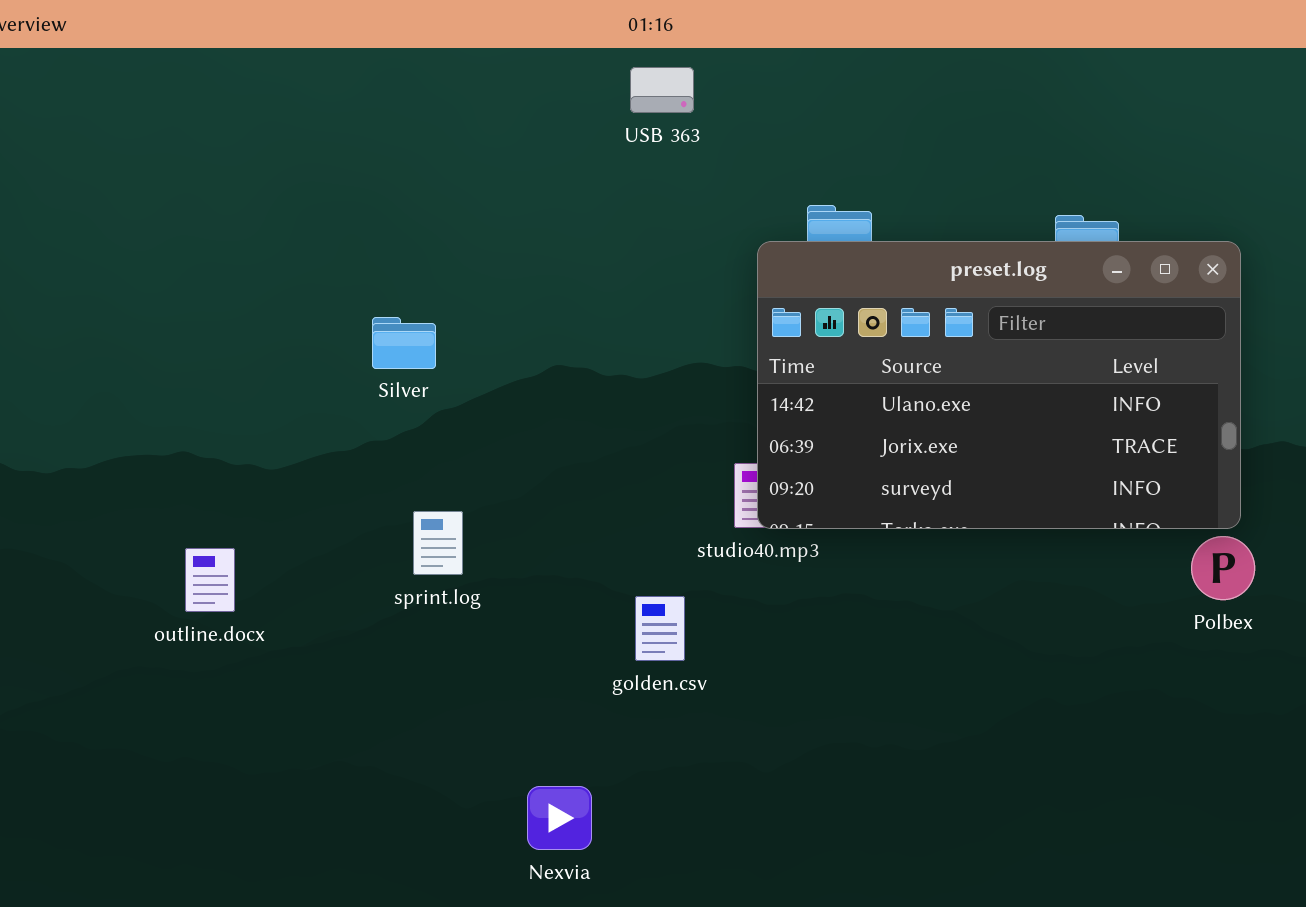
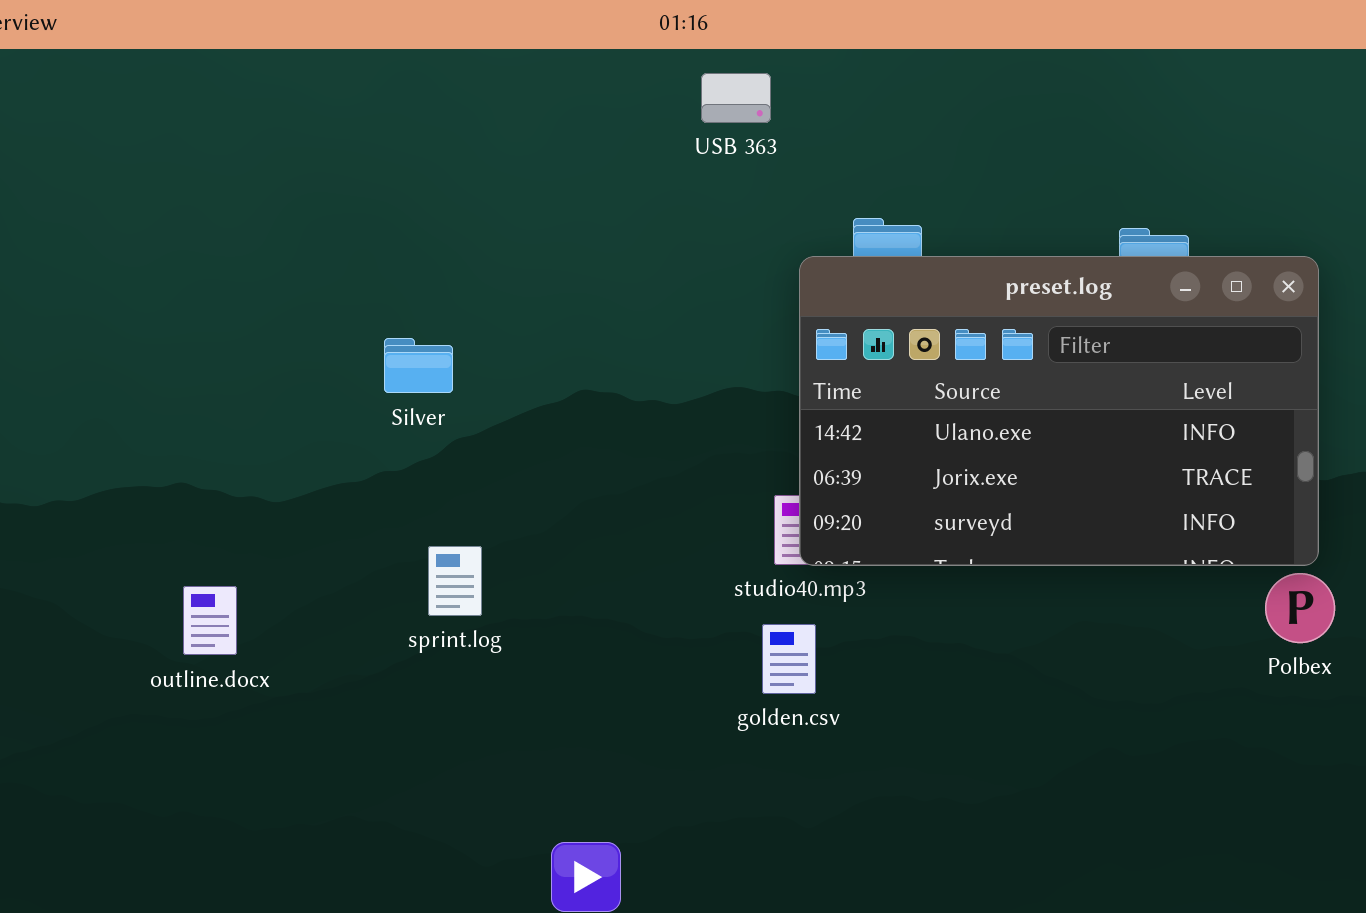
USB 363: [630,67,694,113] -> [701,73,771,123], moved
golden.csv: [635,596,685,661] -> [762,624,816,694], moved

